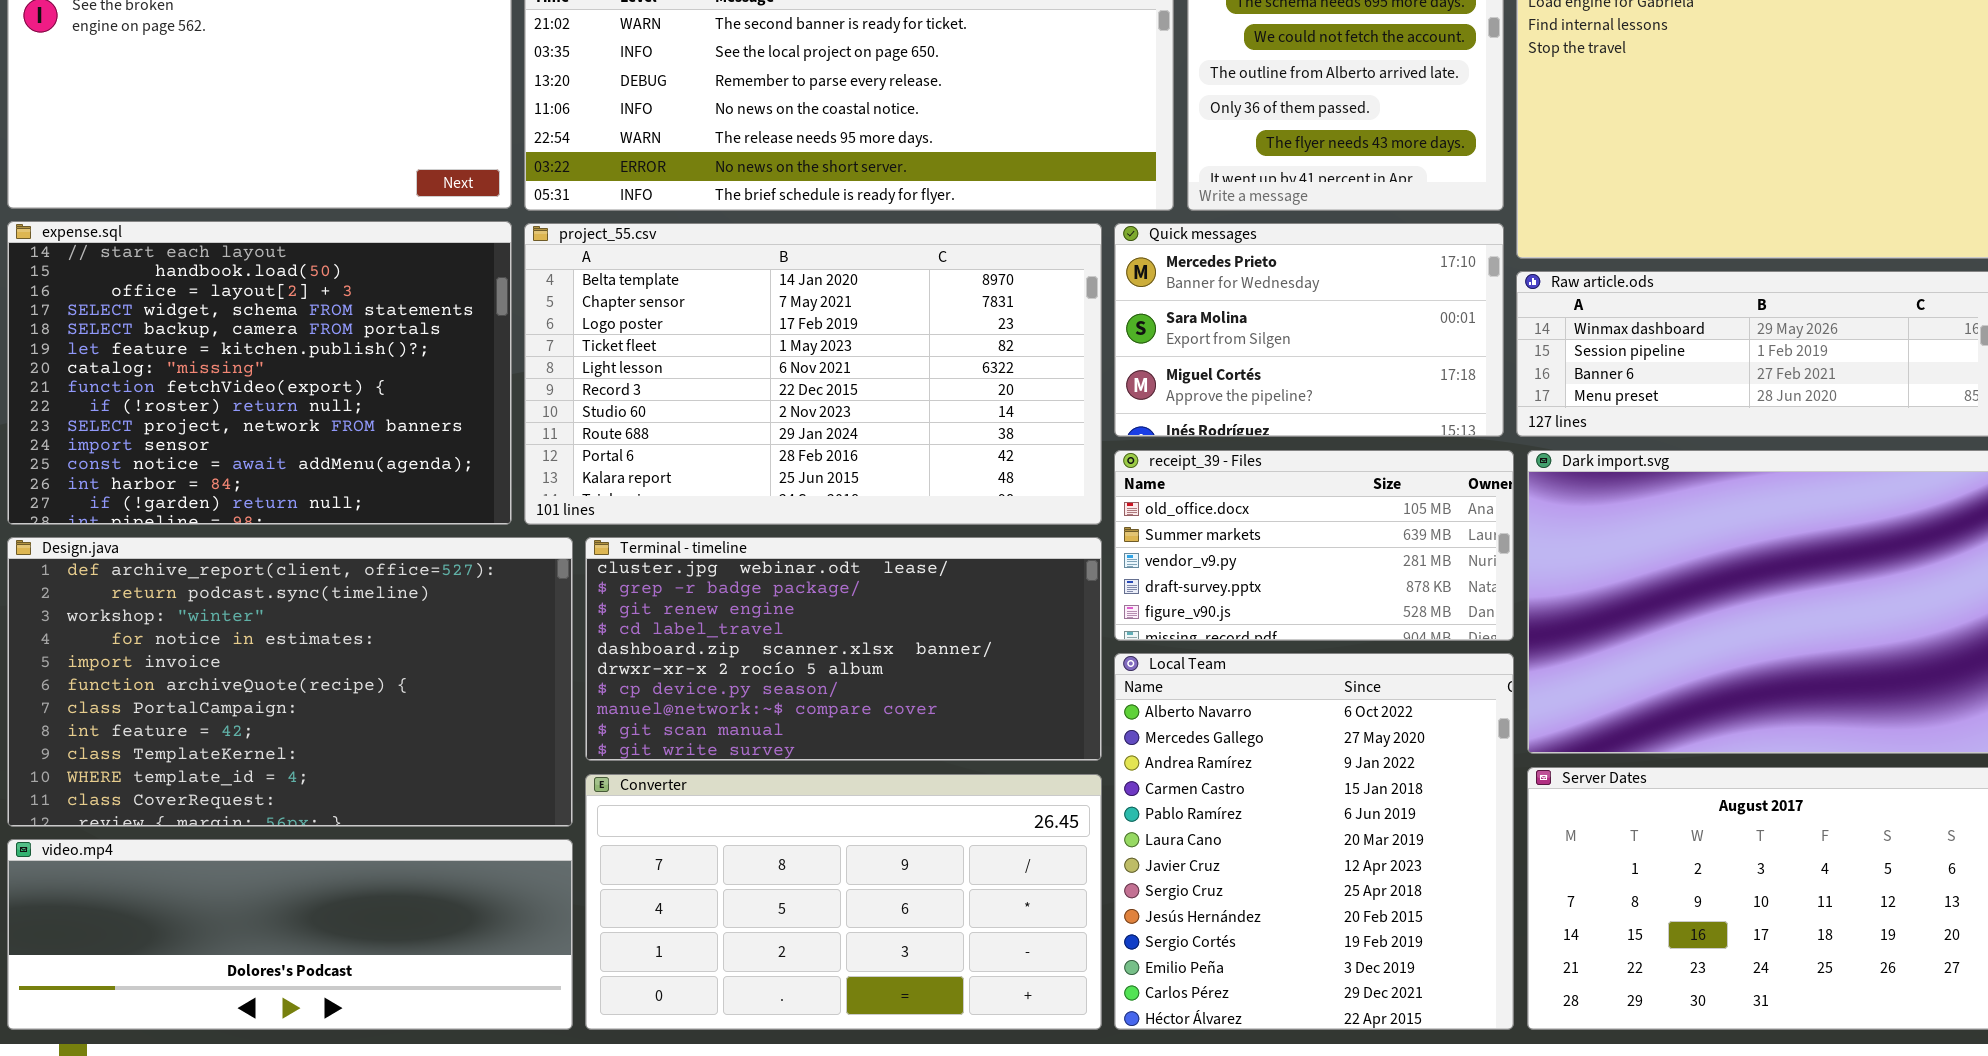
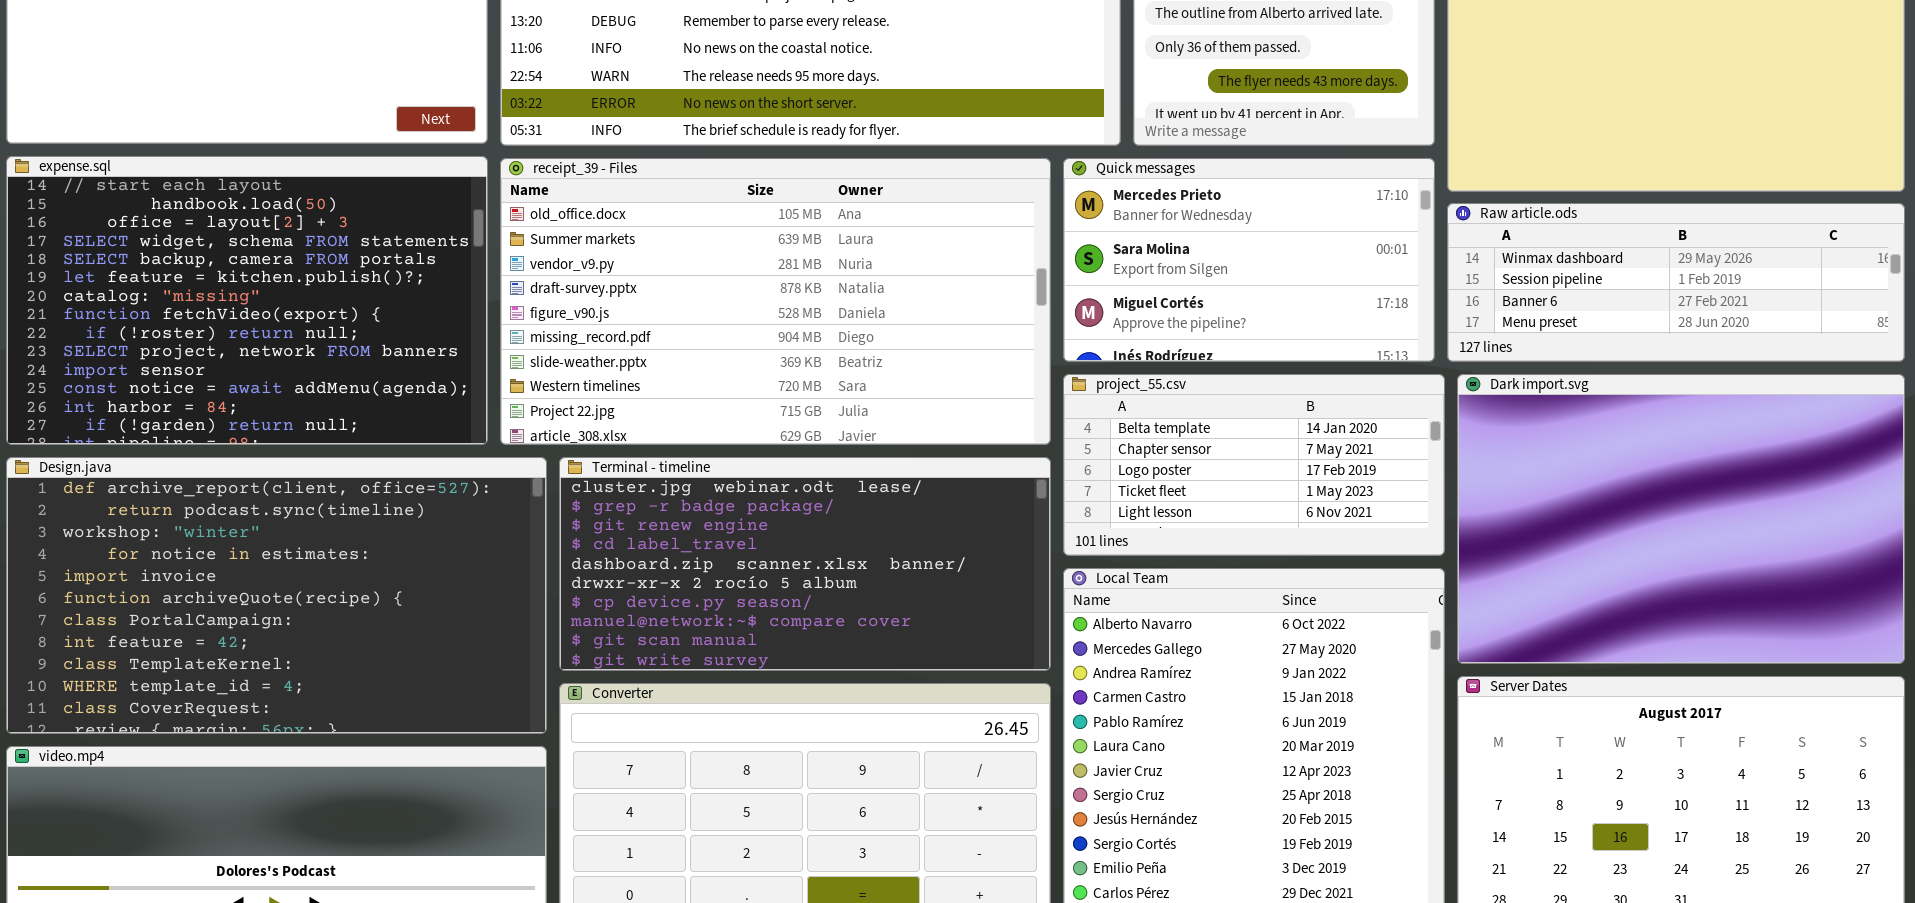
project_55.csv: [524,223,1102,525] -> [1063,374,1445,556], moved, resized
receipt_39 - Files: [1114,450,1514,641] -> [500,158,1051,445], moved, resized

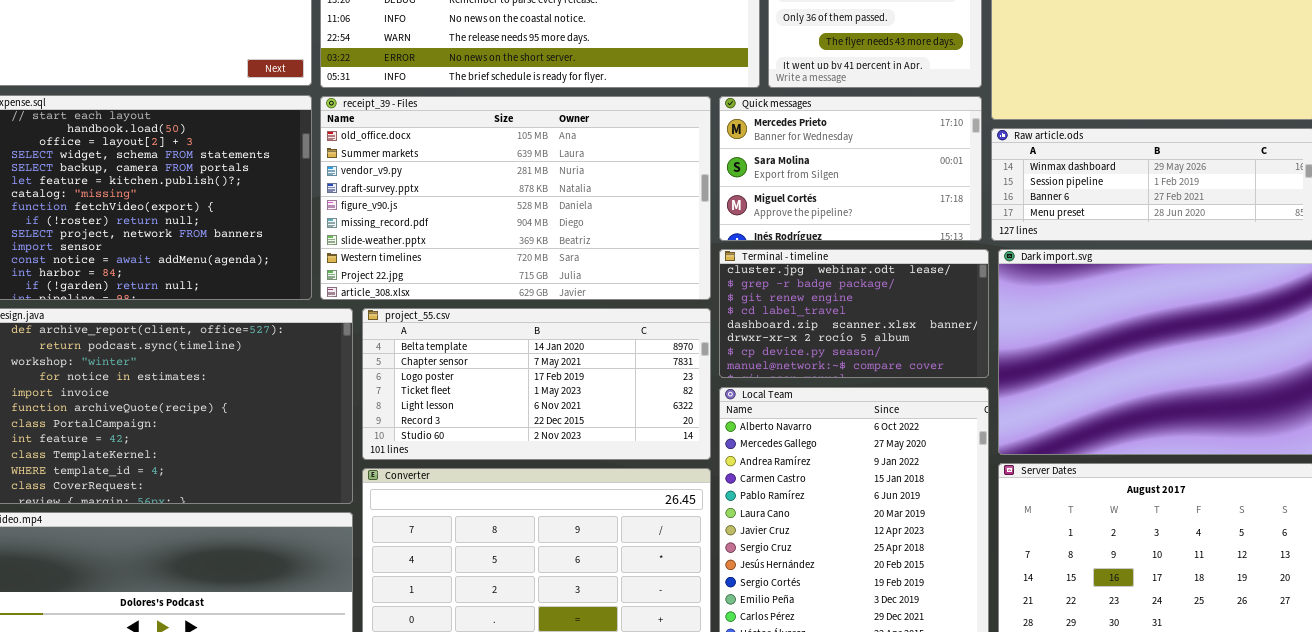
project_55.csv: [1063,374,1445,556] -> [362,308,711,460], moved, resized
Terminal - timeline: [559,457,1051,671] -> [719,249,989,378], moved, resized

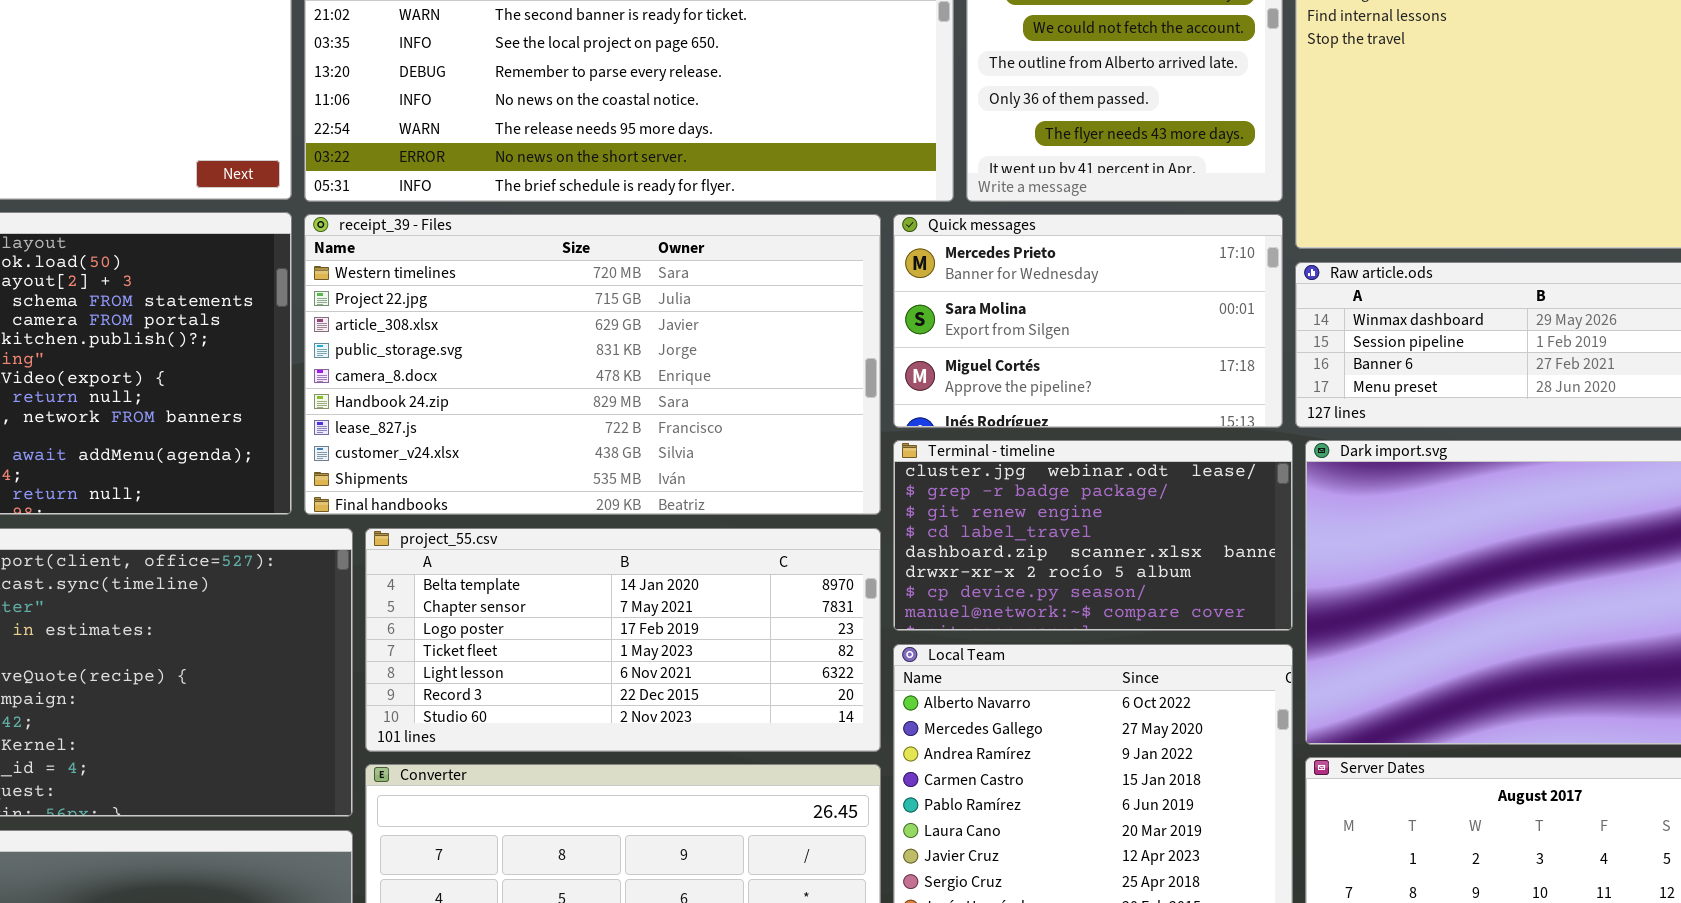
receipt_39 - Files: [320,96,711,300] -> [304,214,881,515], scrolled down 7 rows

